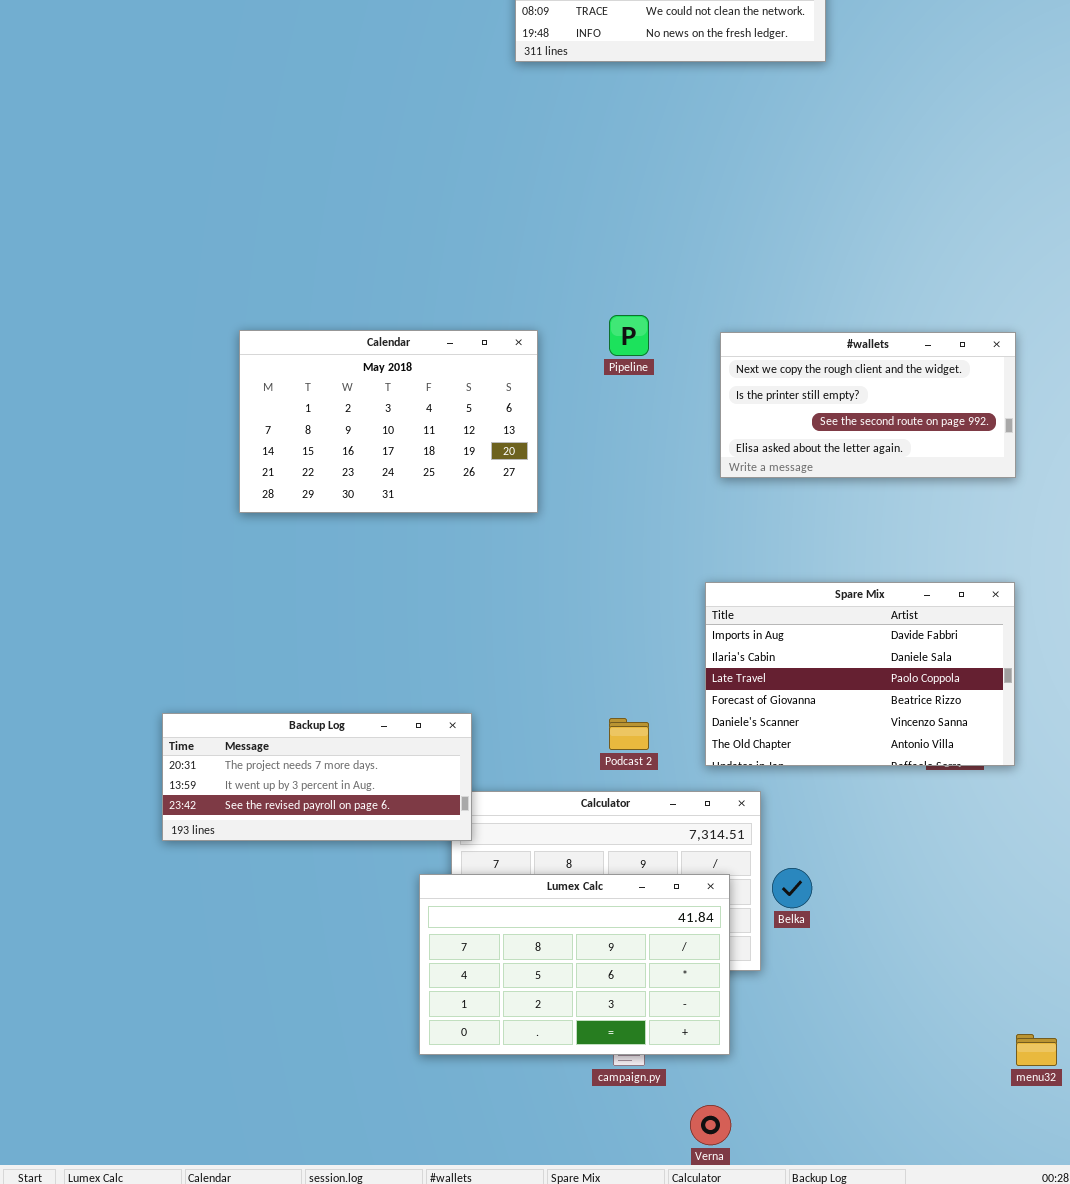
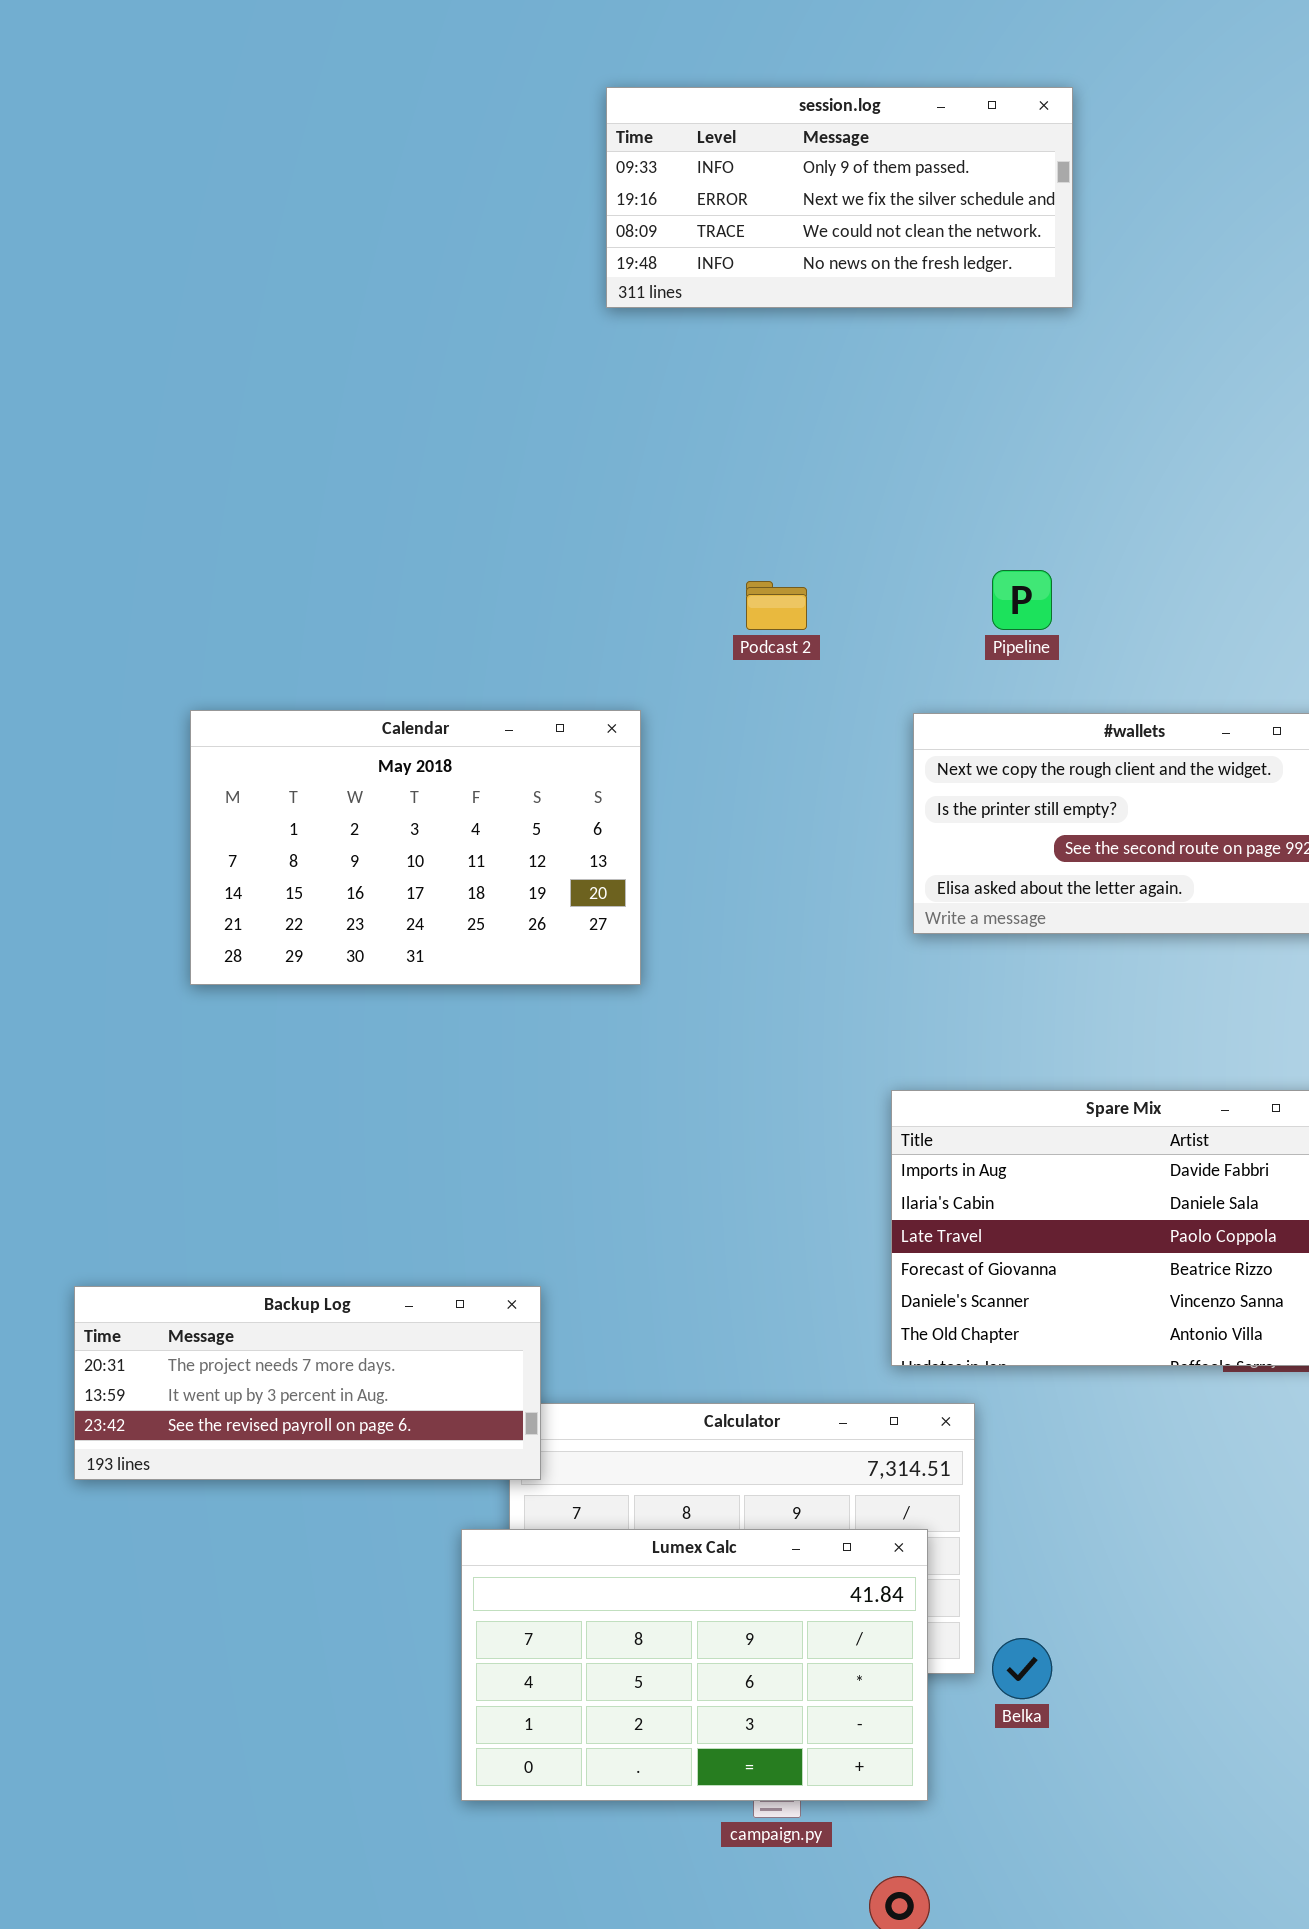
Pipeline: [609,315,649,356] -> [992,570,1052,630], moved
Podcast 2: [609,718,649,750] -> [746,581,807,630], moved
Belka: [772,868,812,908] -> [992,1638,1052,1699], moved

